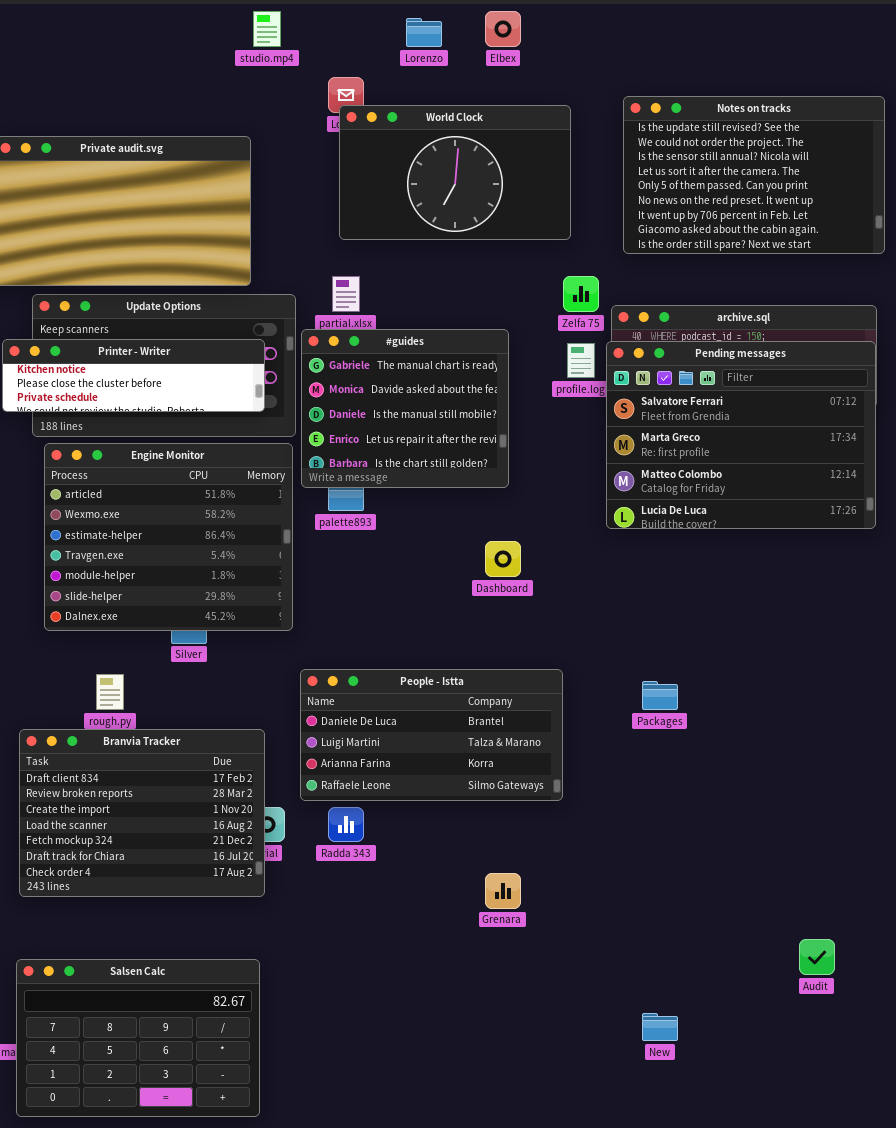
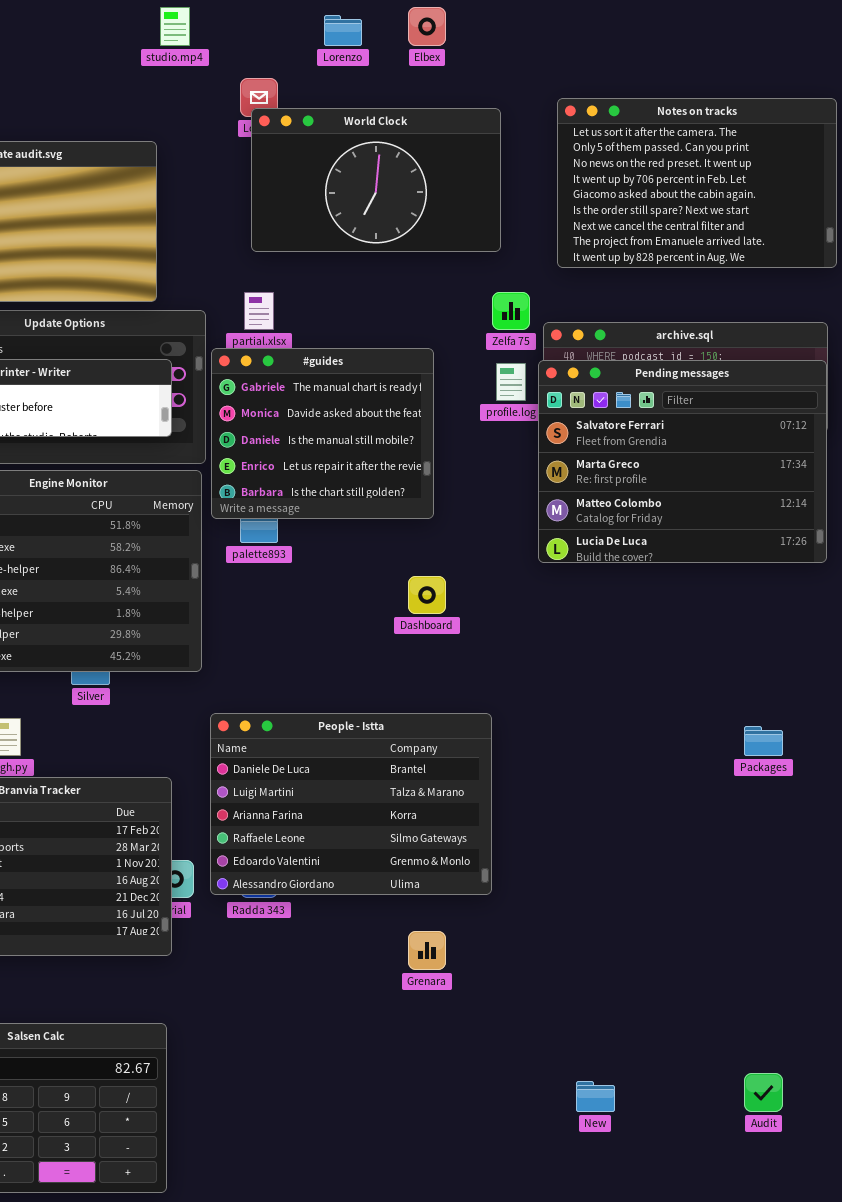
Notes on tracks: [623,96,885,254] -> [557,98,837,268], scrolled down 3 rows
People - Istta: [300,669,563,801] -> [210,713,492,895], resized
Packages: [642,681,678,710] -> [744,726,783,756], moved
Audit: [799,939,835,975] -> [744,1073,783,1112], moved

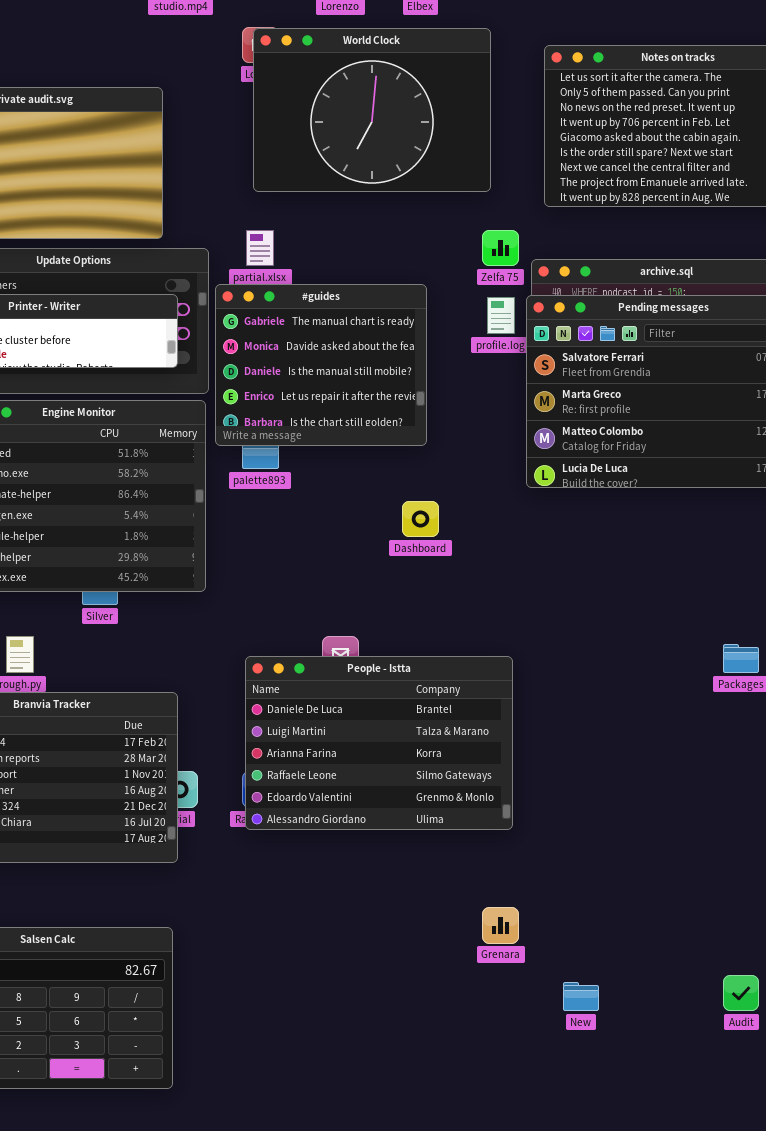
World Clock: [251,108,501,252] -> [253,28,491,192], resized
People - Istta: [210,713,492,895] -> [245,656,513,830], moved
Grenara: [408,931,446,970] -> [482,907,519,944], moved

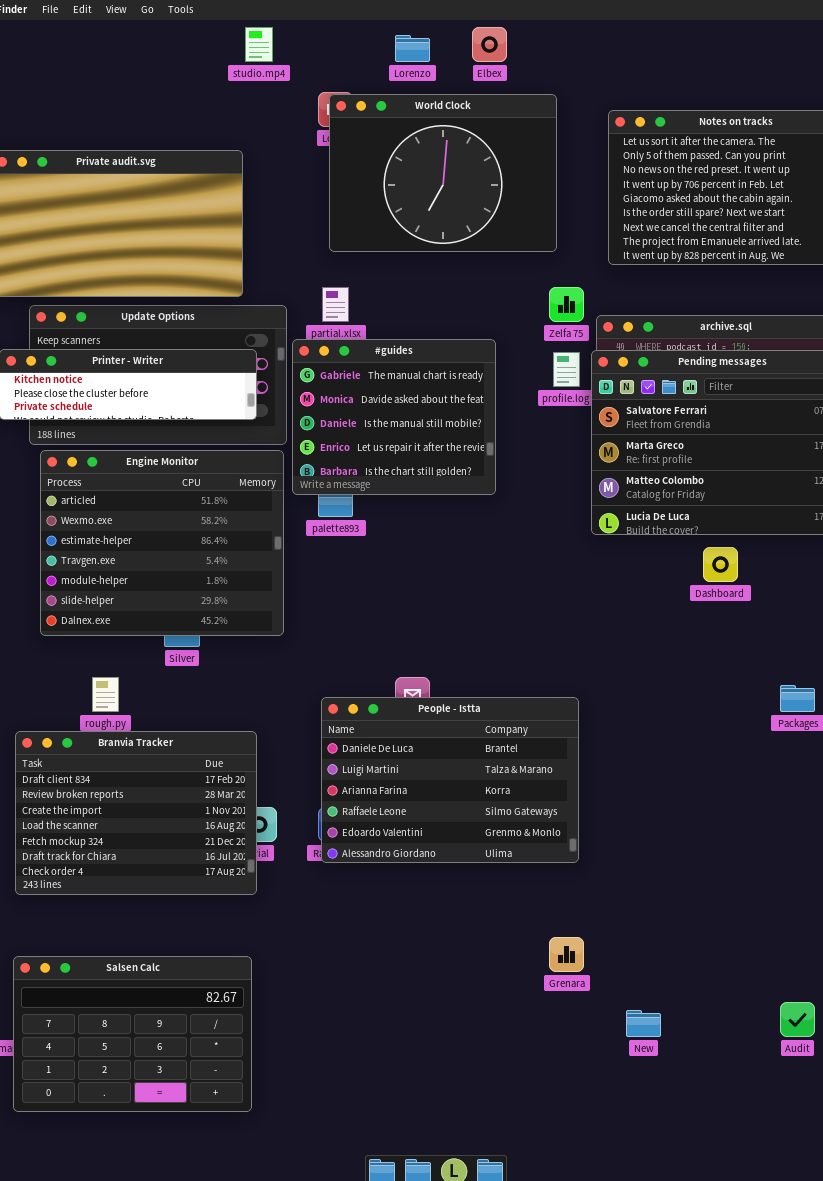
Dashboard: [402,501,439,537] -> [703,547,738,582], moved

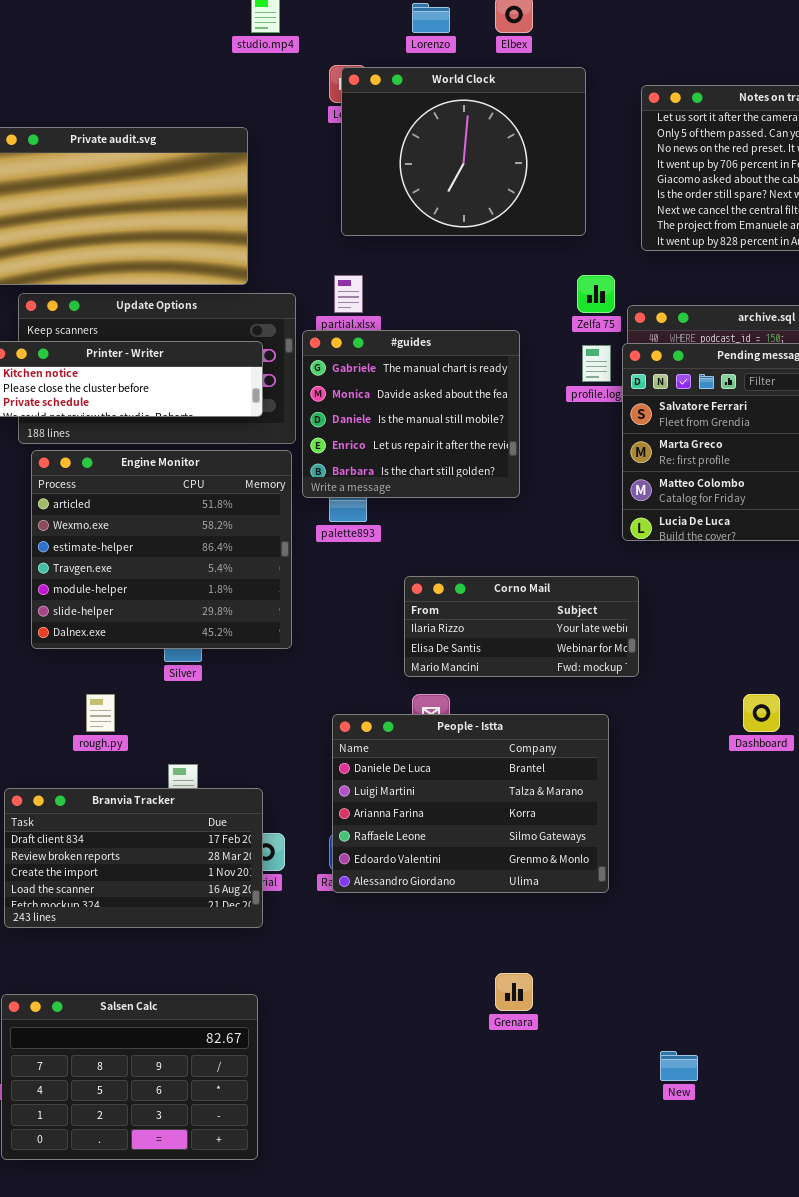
Dashboard: [703,547,738,582] -> [743,694,780,732], moved
Corno Mail: none -> [404,576,639,677], opened
Branvia Tracker: [15,731,257,895] -> [4,788,263,928], resized
Grenara: [549,937,584,972] -> [495,973,533,1011], moved

